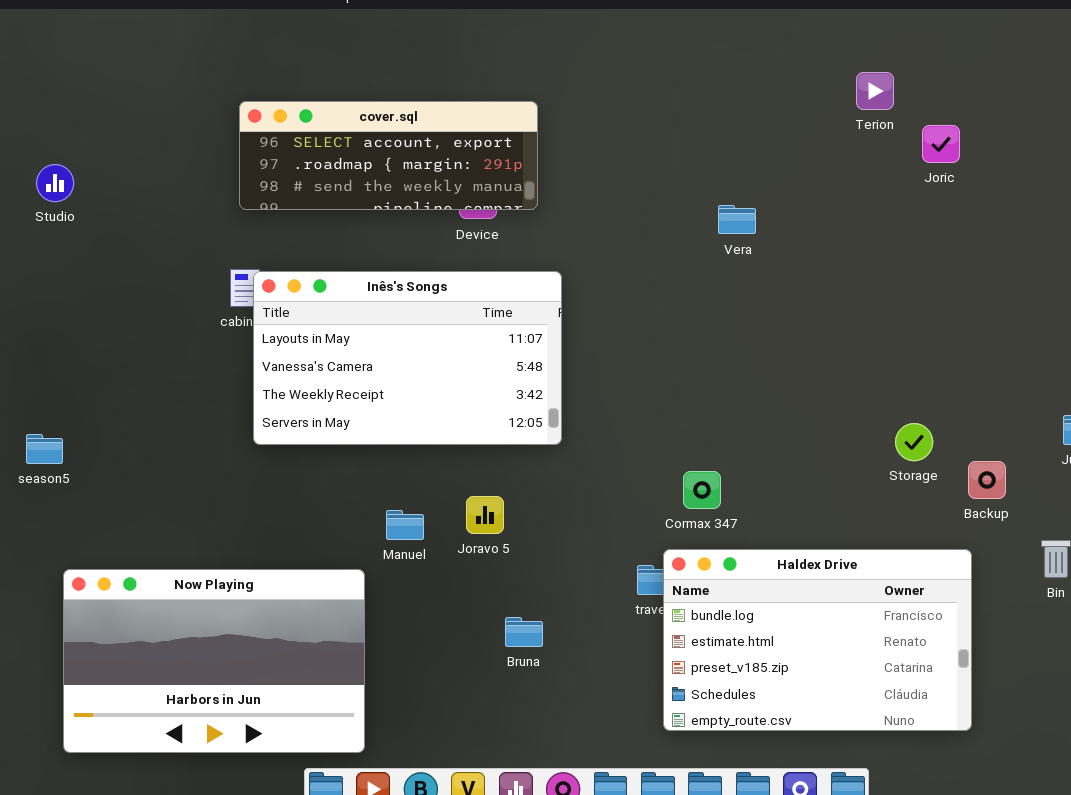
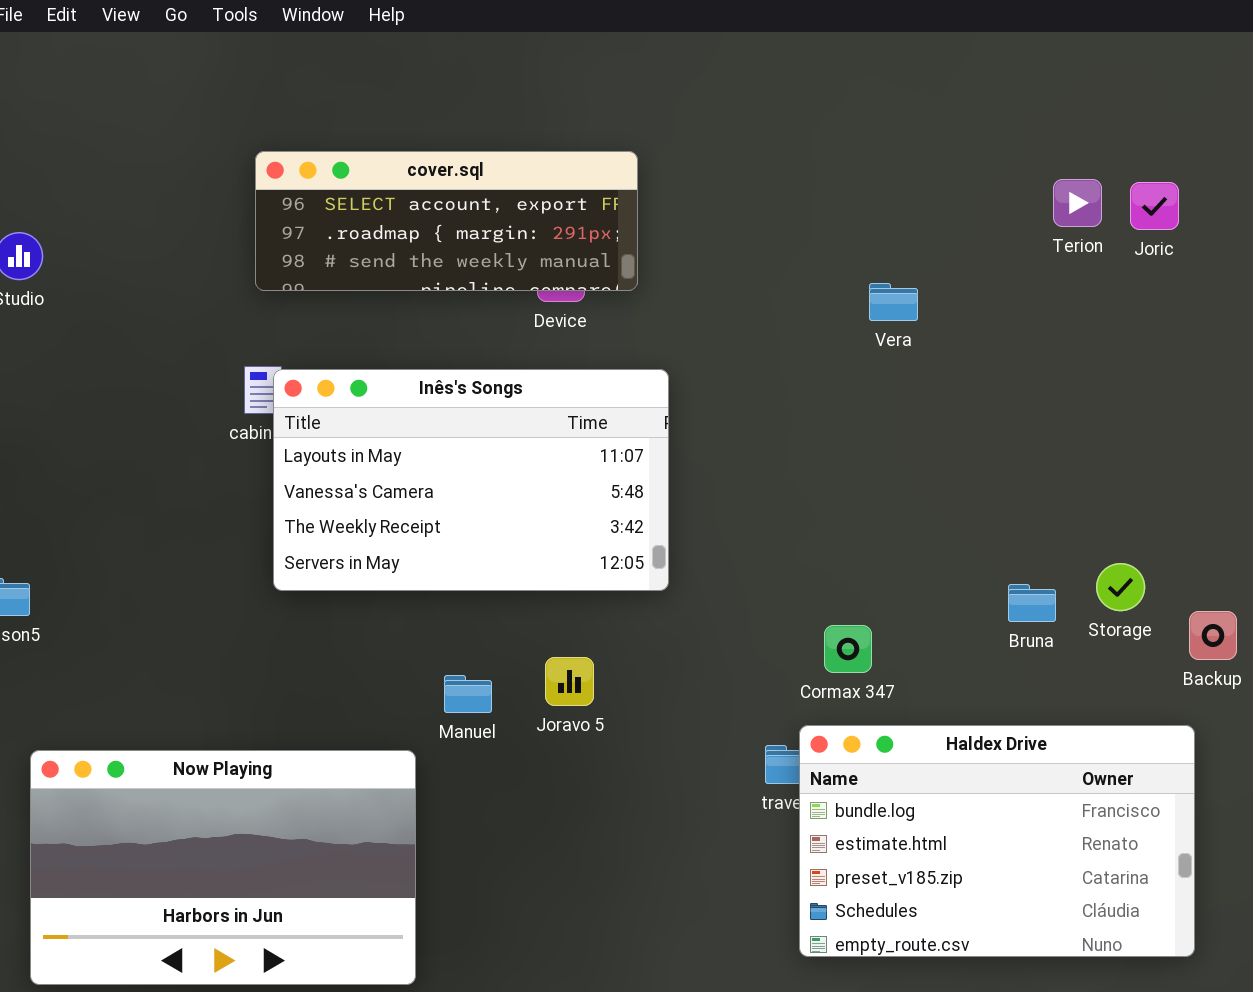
Terion: [856,72,894,110] -> [1053,179,1102,227], moved
Bruna: [505,617,543,647] -> [1008,584,1056,622], moved

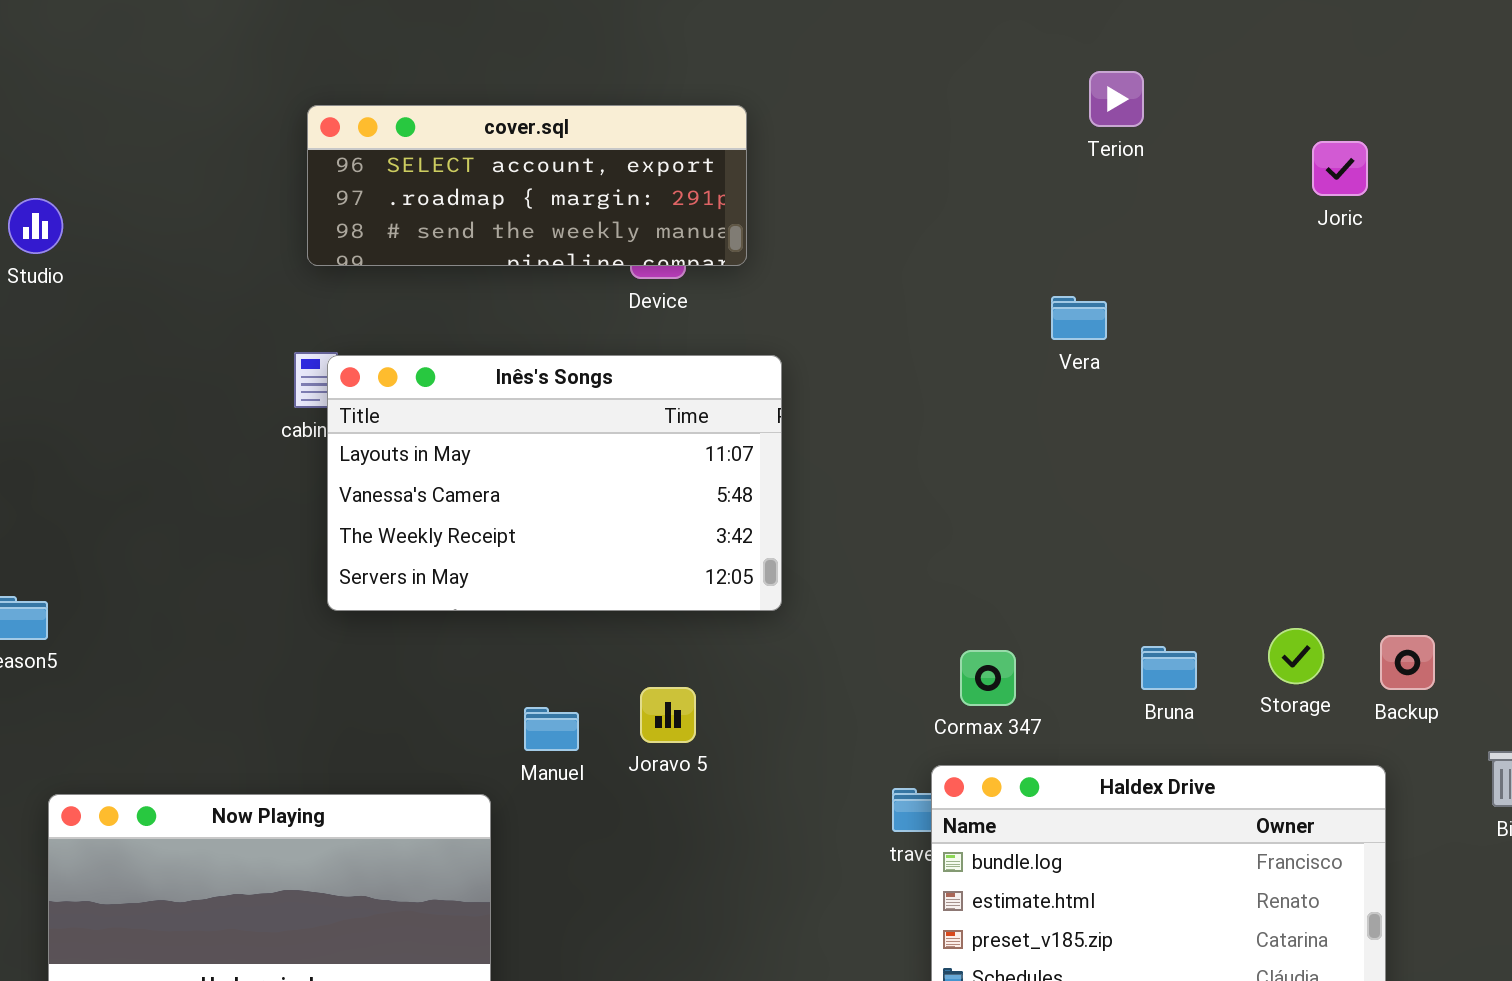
Terion: [1053,179,1102,227] -> [1089,71,1144,127], moved
Vera: [869,283,918,321] -> [1051,296,1107,340], moved
Storage: [1096,563,1145,611] -> [1268,628,1324,684], moved
Bruna: [1008,584,1056,622] -> [1141,646,1197,690], moved

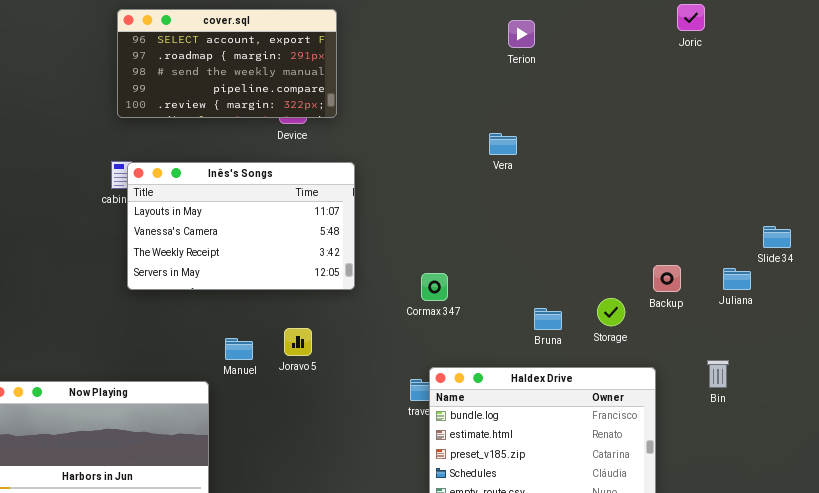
cover.sql: [307,105,747,266] -> [117,9,337,118], resized
Joric: [1312,141,1368,196] -> [677,4,705,31], moved
Backup: [1380,635,1435,690] -> [653,265,681,292], moved
Cormax 347: [960,650,1016,706] -> [421,273,448,301], moved

